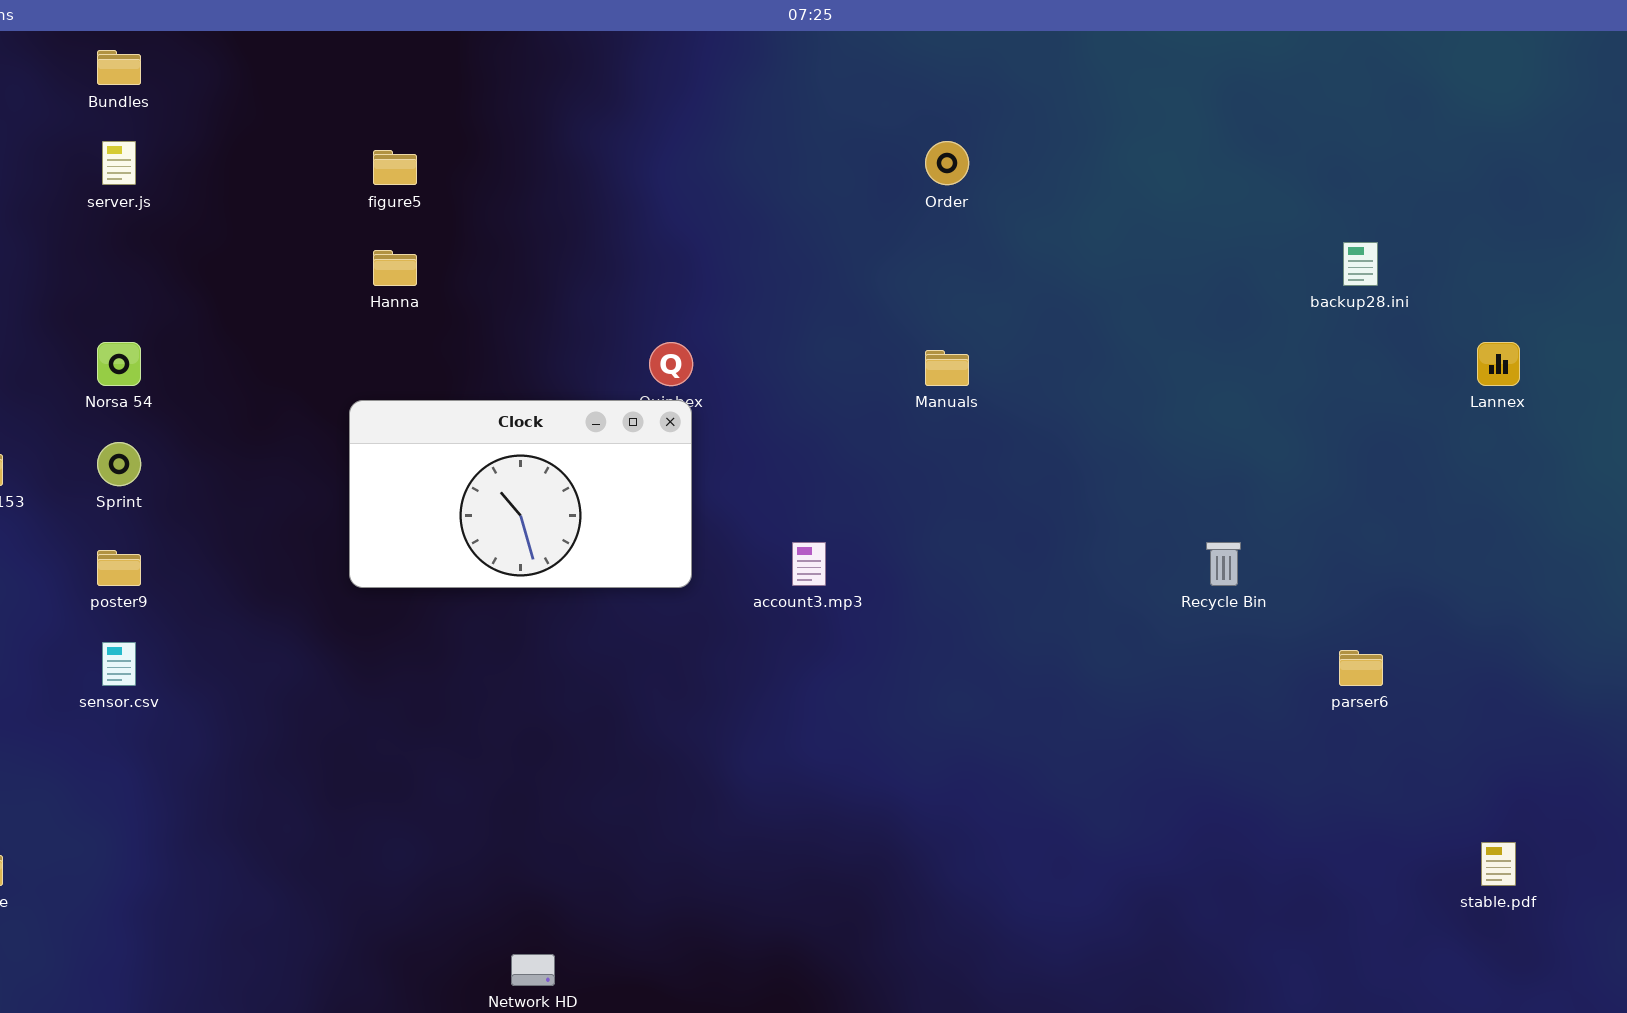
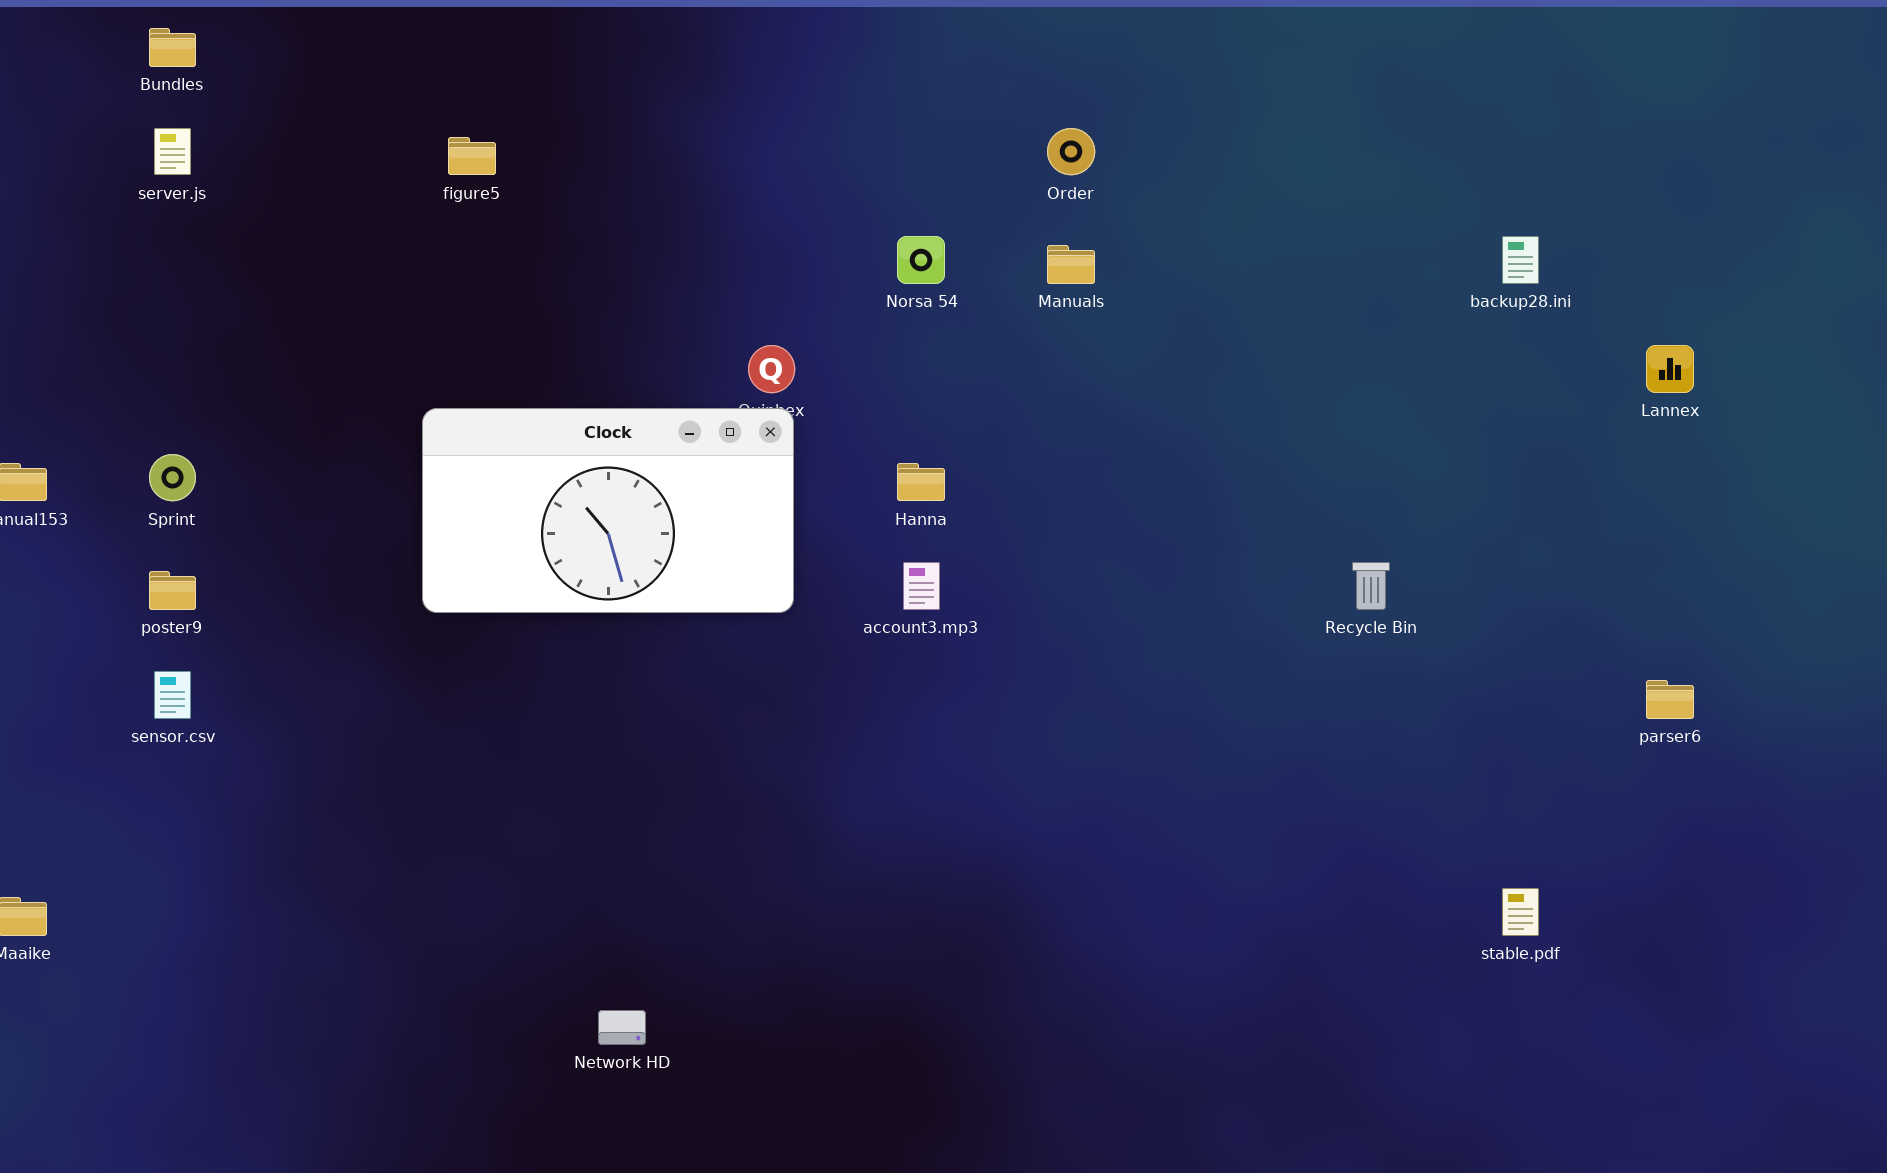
Hanna: [373,250,417,286] -> [897,463,945,501], moved
Norsa 54: [97,342,141,386] -> [897,236,945,284], moved
Manuals: [925,350,969,386] -> [1047,245,1095,284], moved
parser6: [1339,650,1383,686] -> [1646,680,1694,719], moved
stable.pdf: [1481,842,1516,886] -> [1502,888,1539,936], moved

